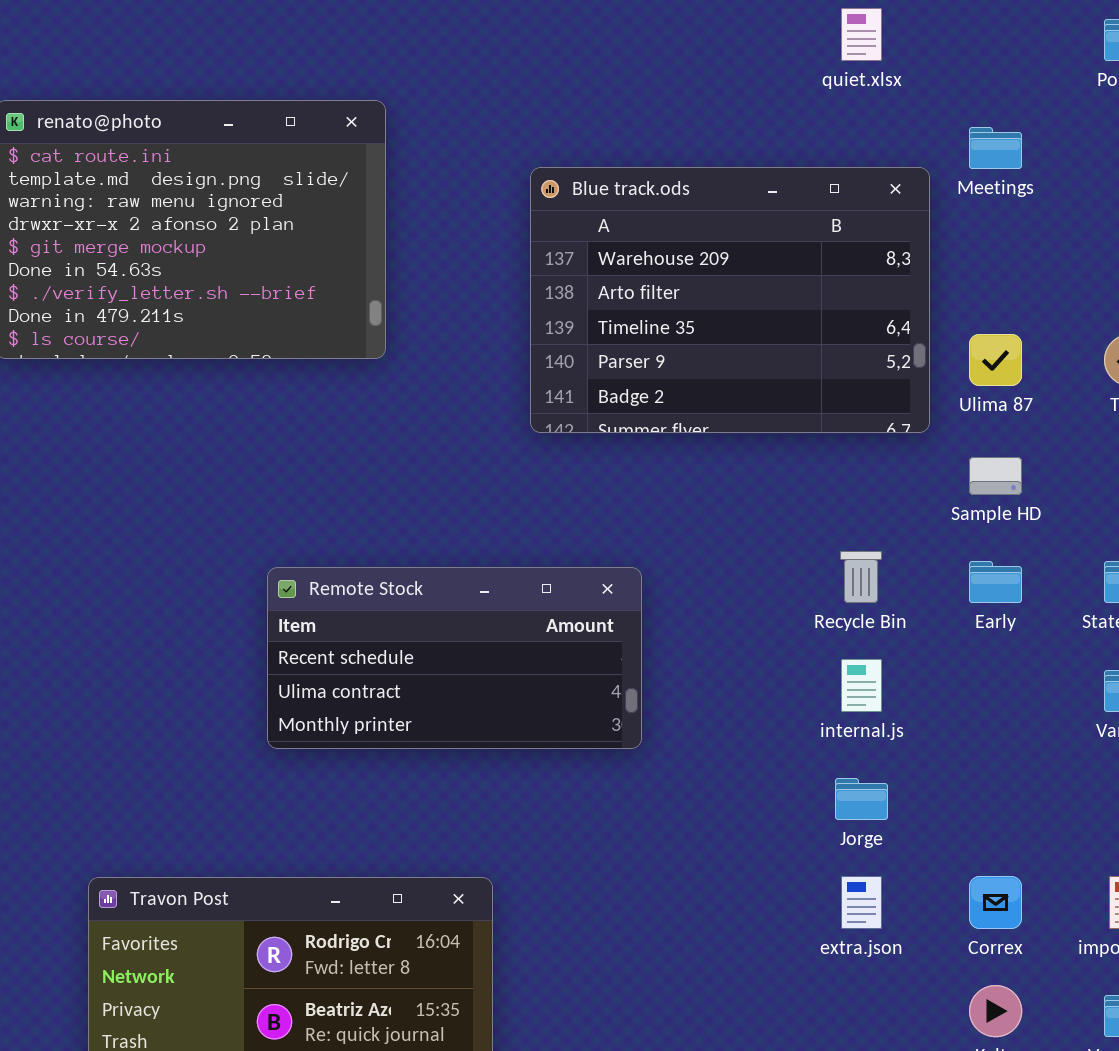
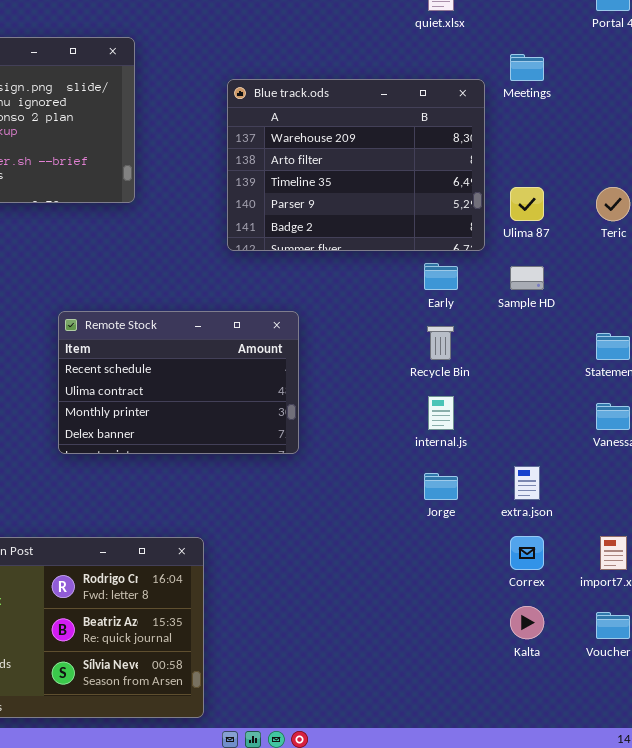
Early: [969,561,1022,603] -> [424,263,458,290], moved
Remote Stock: [267,567,642,749] -> [58,311,299,454], resized
extra.json: [841,876,882,929] -> [514,466,540,500], moved

